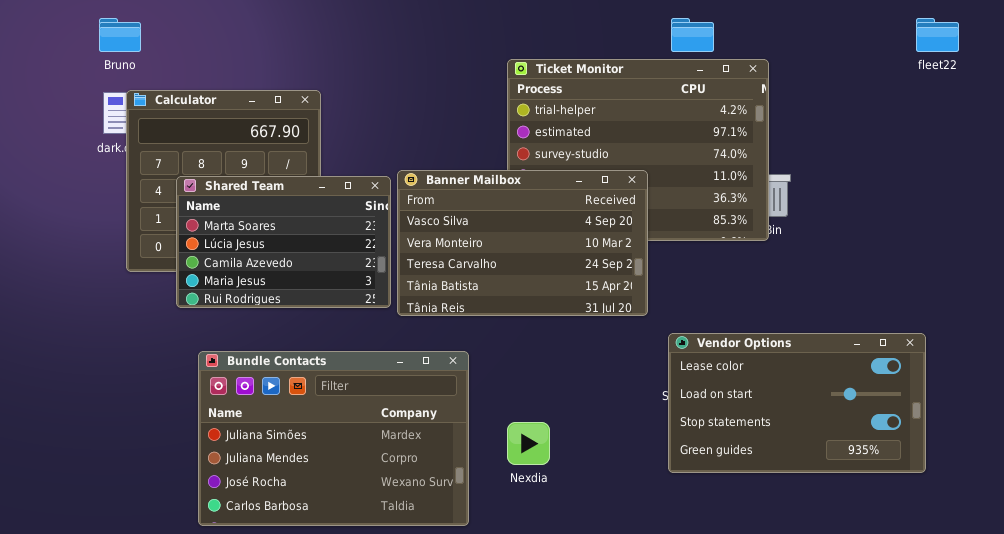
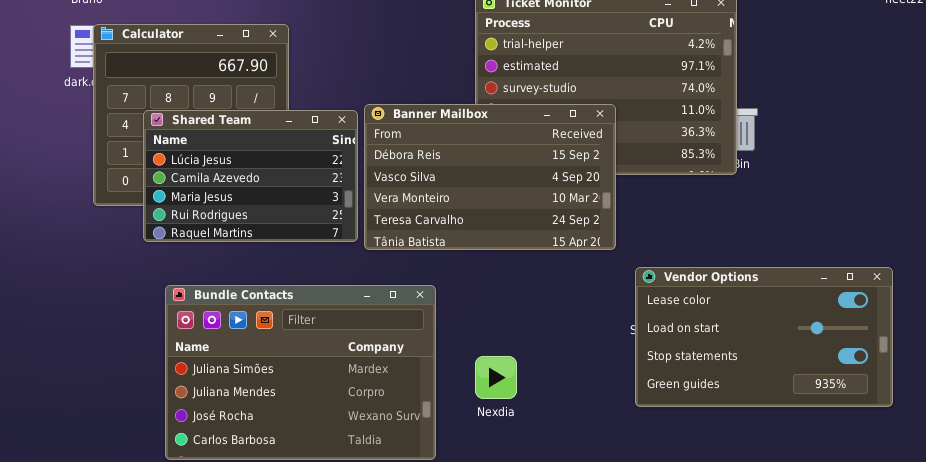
Banner Mailbox: [397,170,648,316] -> [364,104,616,250], scrolled up 1 row
Shared Team: [176,176,391,308] -> [143,110,358,242], scrolled down 1 row

